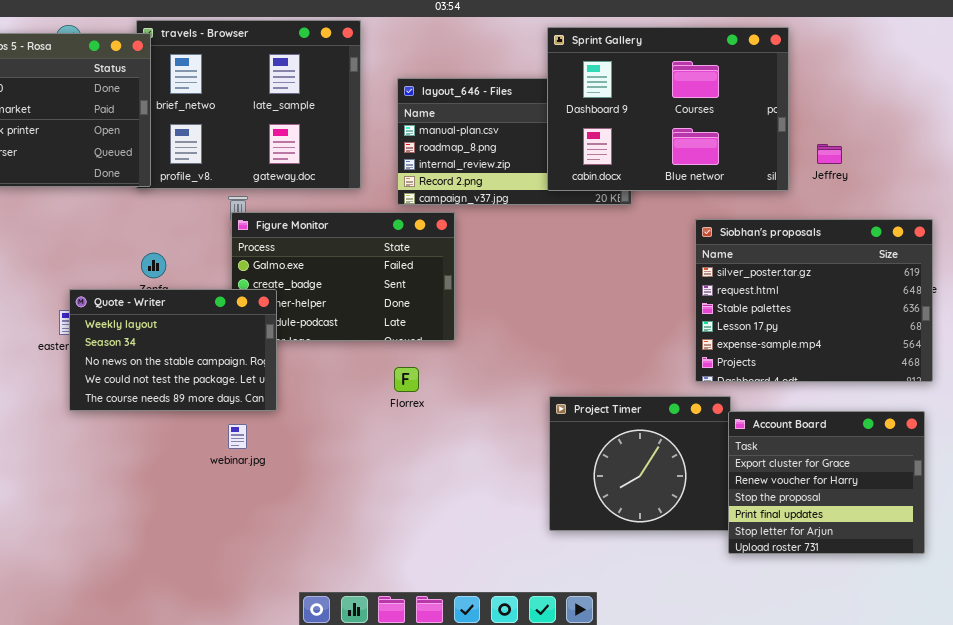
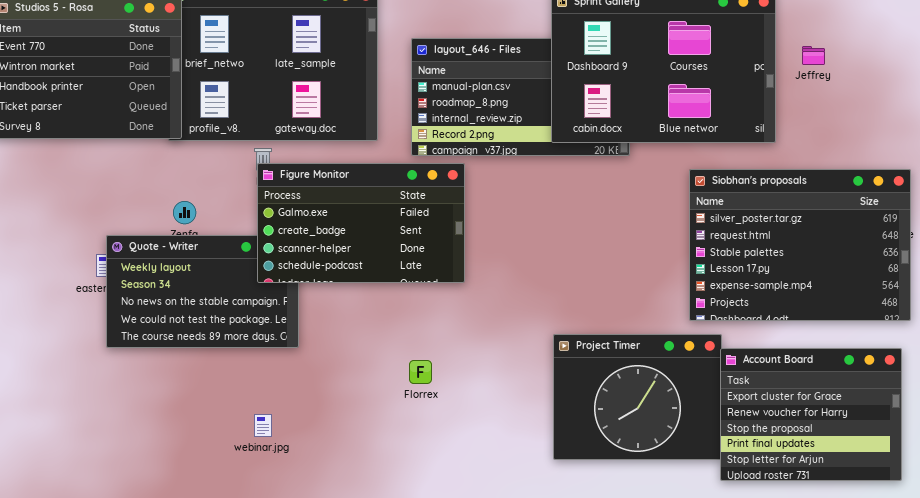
Jeffrey: [817,144,842,164] -> [802,46,825,65], moved
Figure Monitor: [231,212,455,341] -> [257,163,465,283], raised
Florrex: [394,367,419,392] -> [409,360,432,384], moved
webinar.jpg: [228,424,247,449] -> [254,414,272,437], moved

